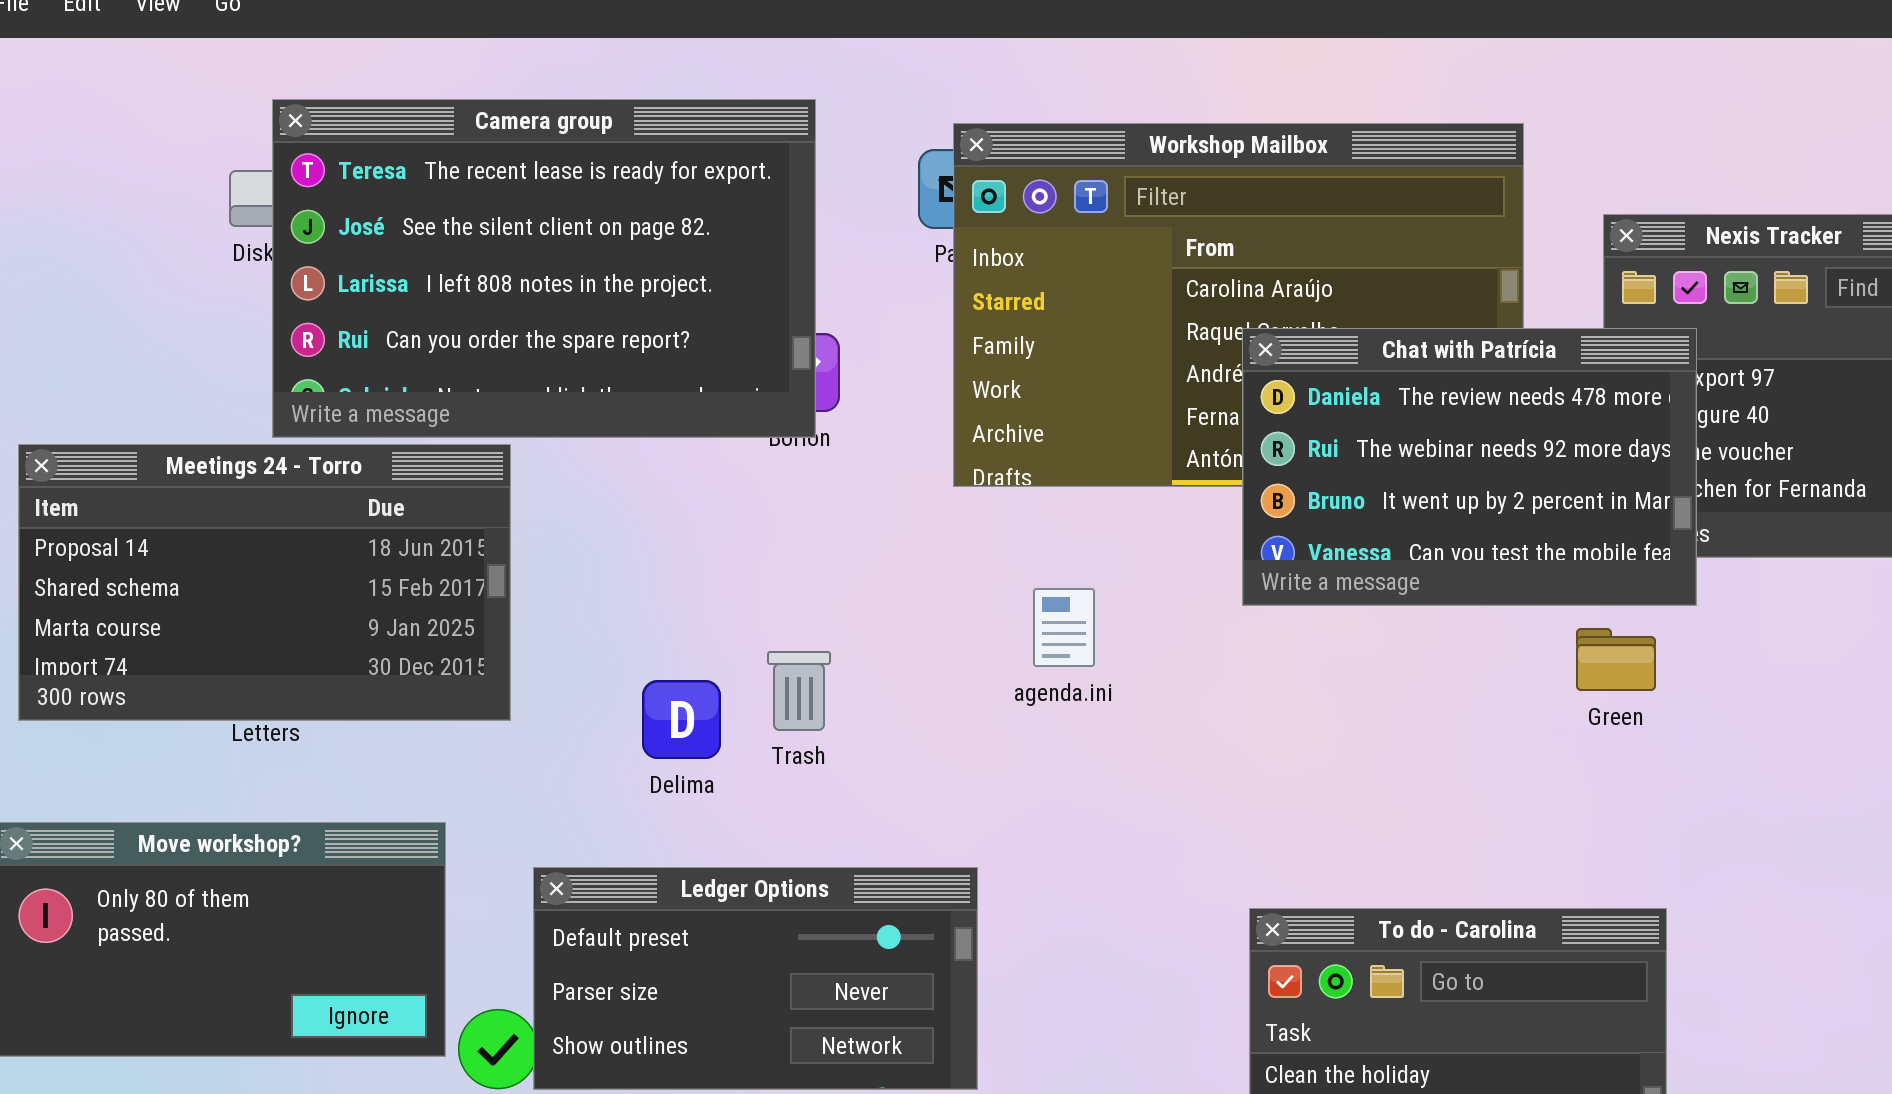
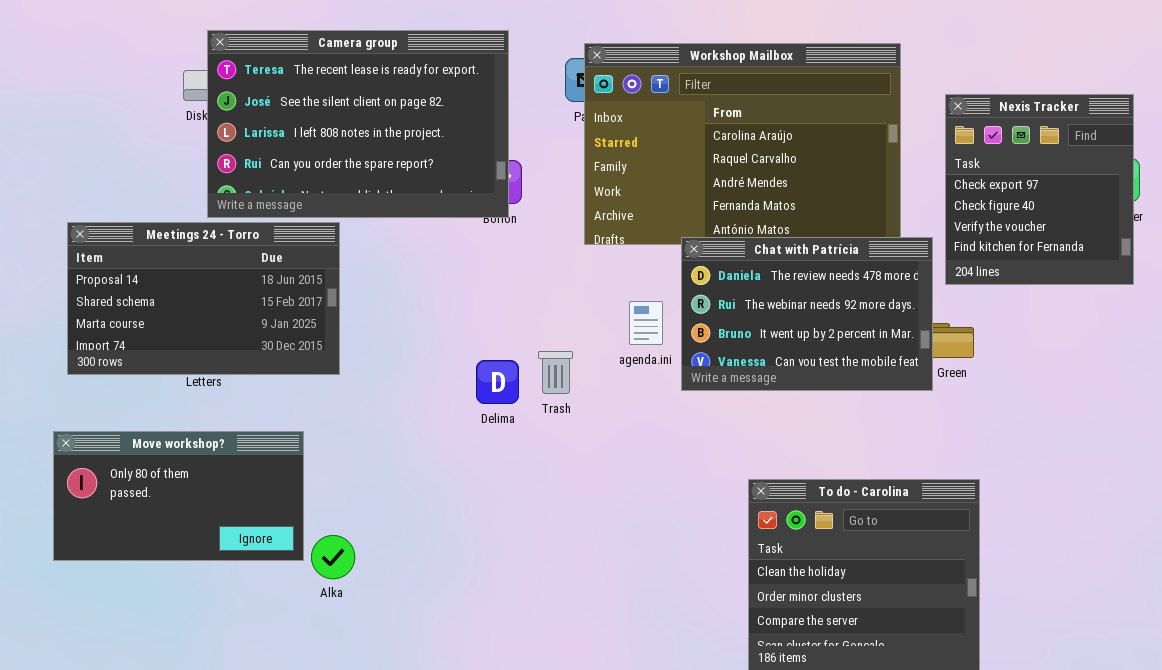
Chat with Patrícia: [1242,328,1697,606] -> [681,237,933,391], moved
Trash: [767,651,831,731] -> [538,351,573,394], moved
Delima: [642,680,721,759] -> [476,360,519,404], moved
Ledger Options: [533,867,978,1090] -> none, closed

